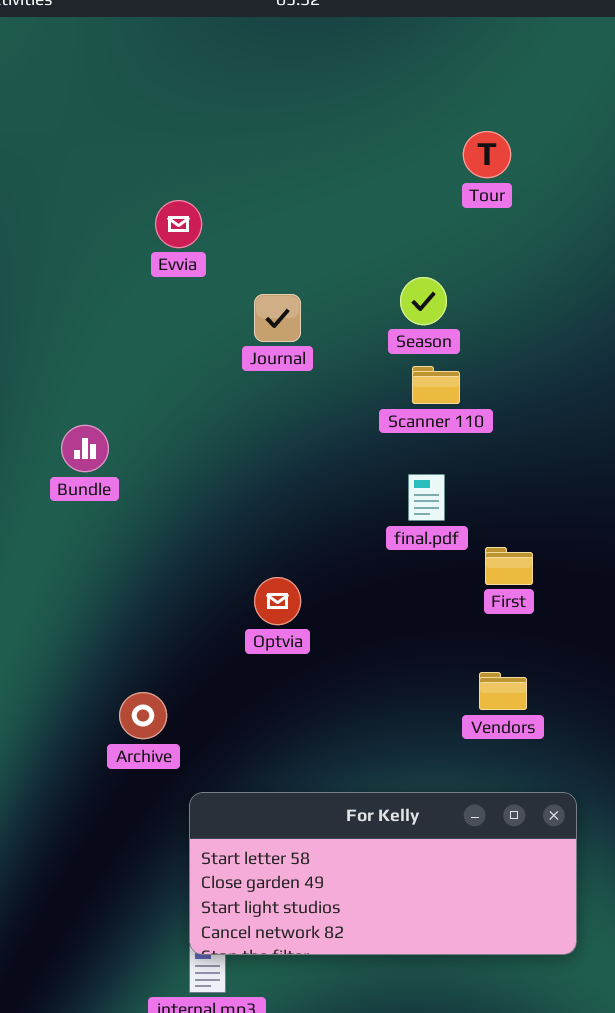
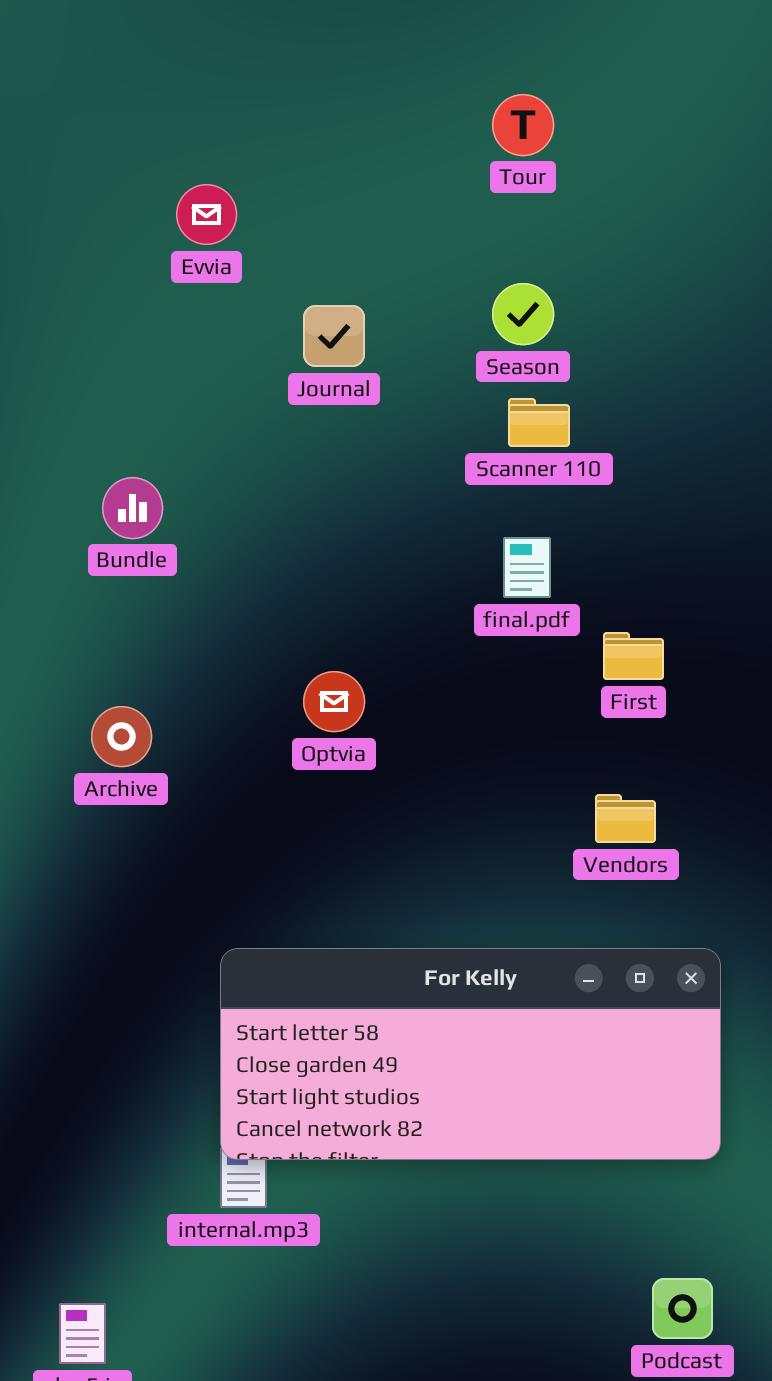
Tour: [463,131,511,178] -> [492,94,554,156], moved
Bundle: [61,425,109,472] -> [102,477,163,539], moved
Archive: [119,692,167,739] -> [91,706,152,767], moved

